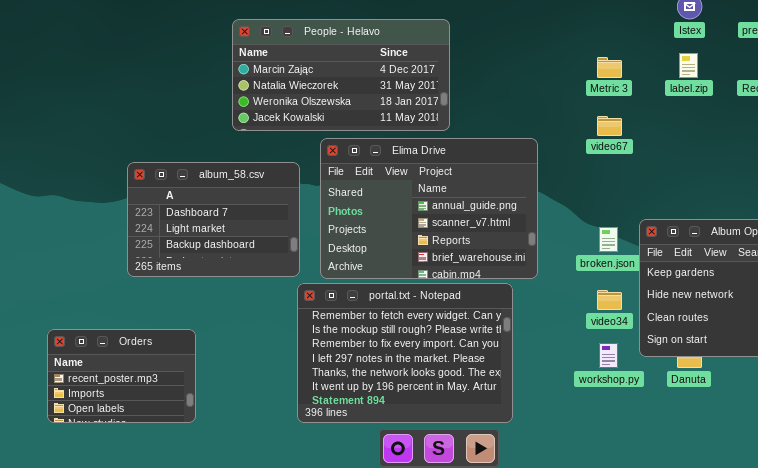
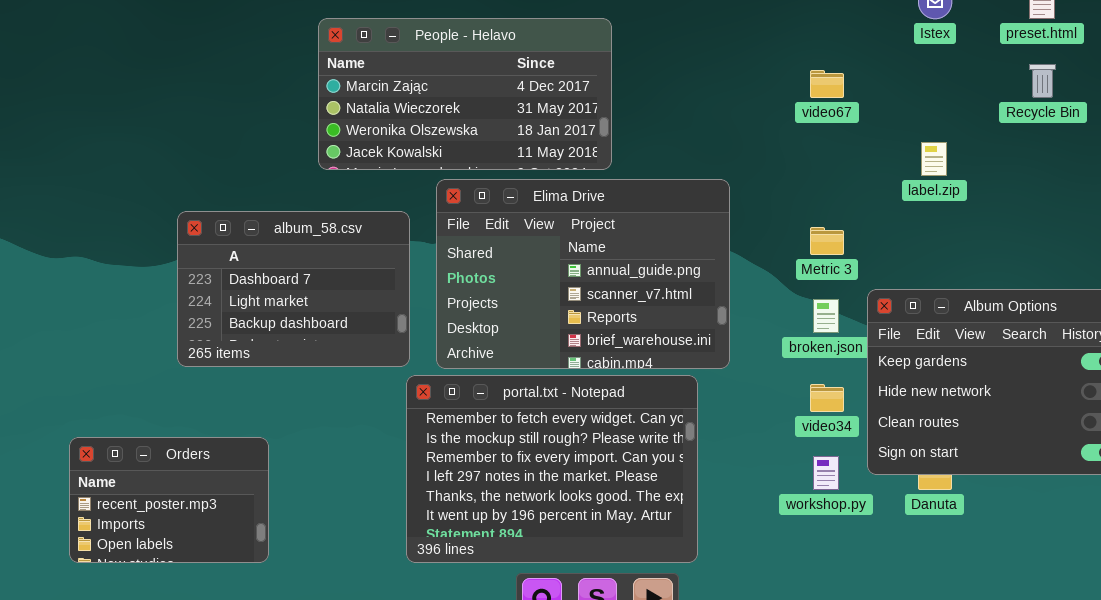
label.zip: [679,53,698,78] -> [921,142,947,176], moved
Metric 3: [597,57,622,78] -> [810,227,844,255], moved
video67: [597,116,622,136] -> [810,70,844,98], moved

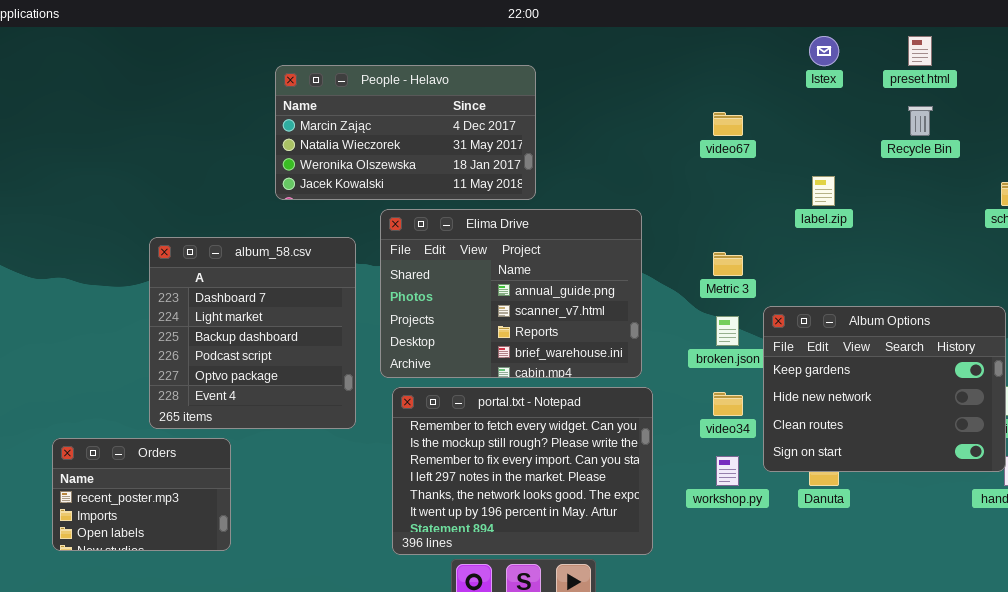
album_58.csv: [177,211,410,367] -> [149,237,356,429], resized
portal.txt - Notepad: [406,375,698,563] -> [392,387,653,555], moved

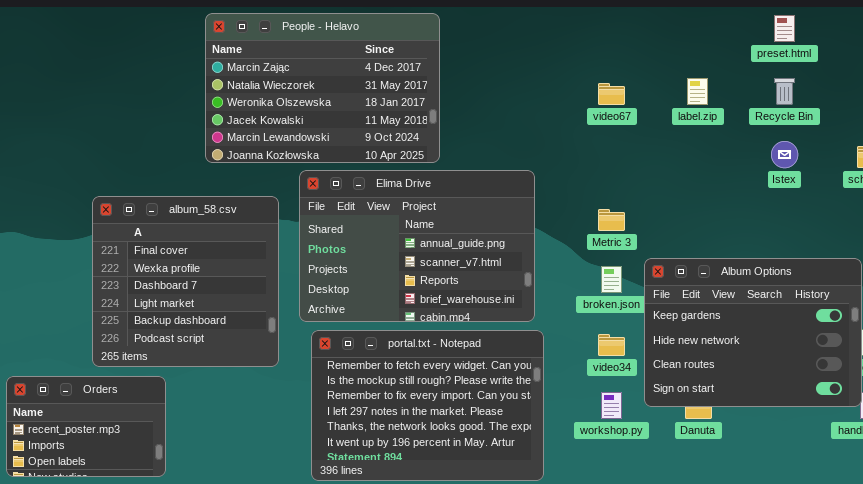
Istex: [809,36,839,66] -> [771,141,798,168], moved
People - Helavo: [275,65,536,200] -> [205,13,440,163], resized
label.zip: [812,176,835,206] -> [687,78,708,105], moved
album_58.csv: [149,237,356,429] -> [92,196,279,367], scrolled up 2 rows

